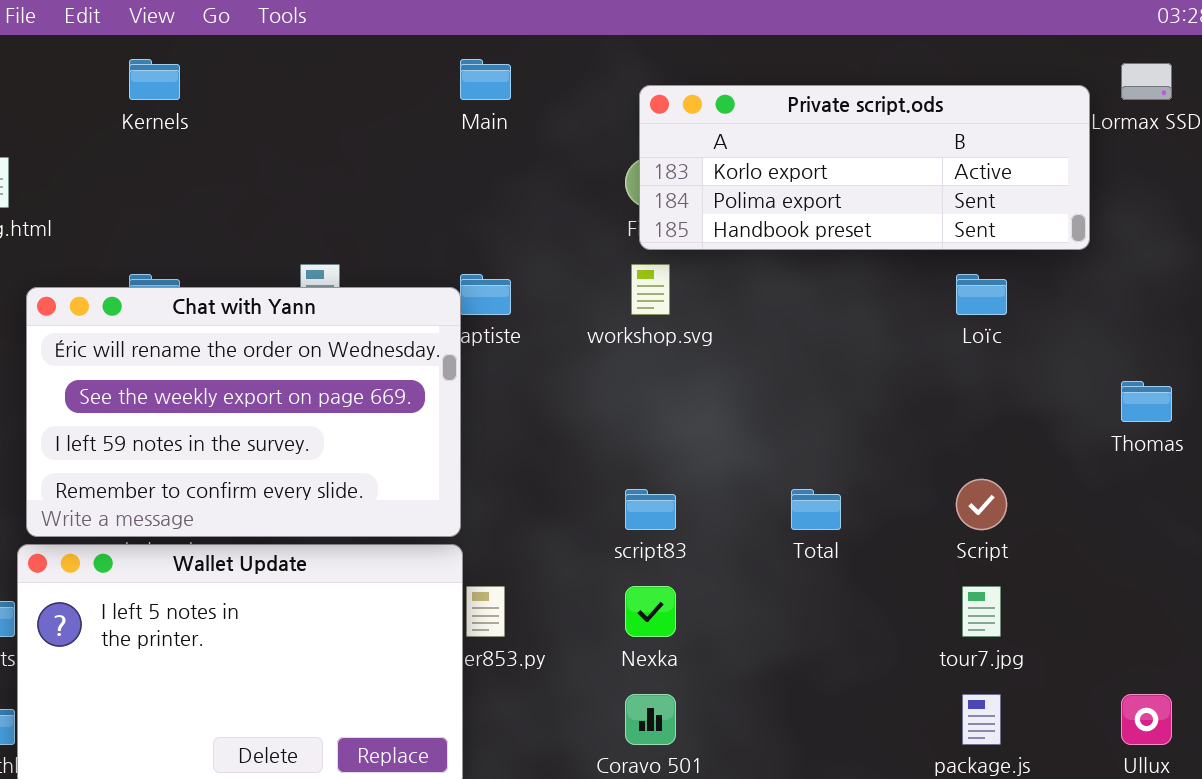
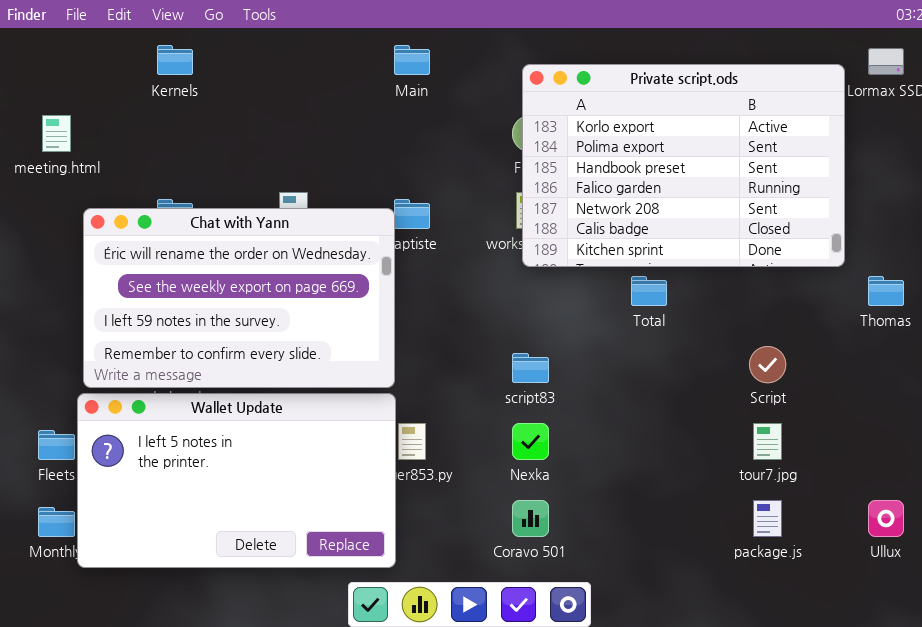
Private script.ods: [639,85,1090,250] -> [522,64,845,267], resized
Total: [791,489,841,530] -> [631,276,667,306], moved

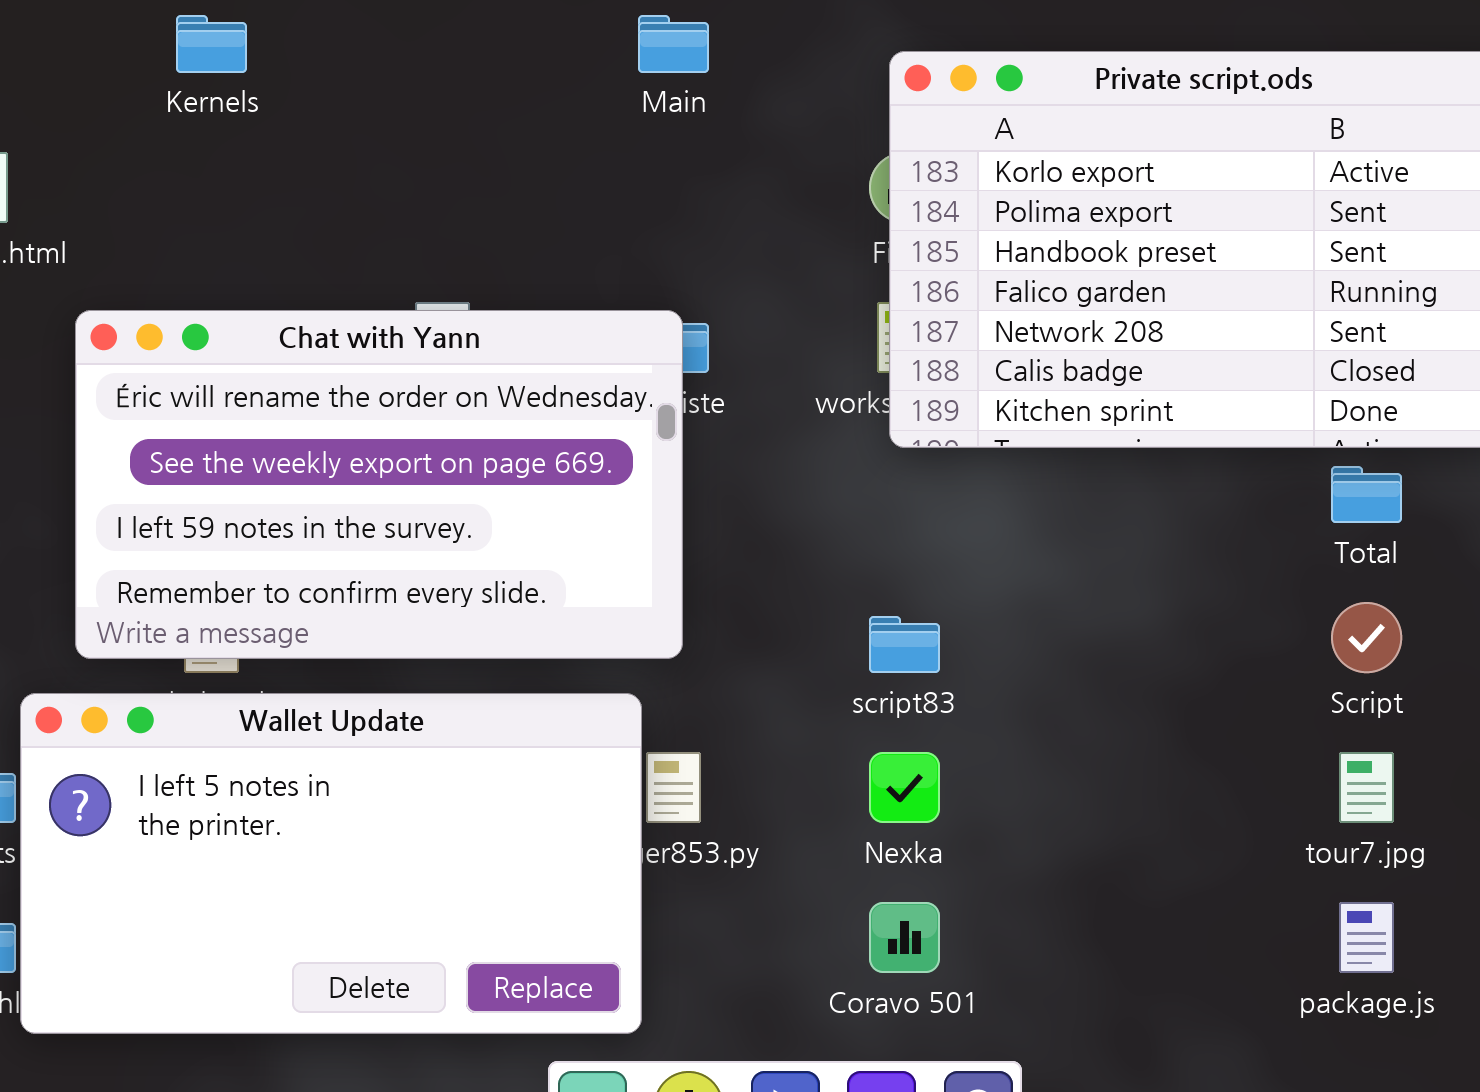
Chat with Yann: [83,208,395,388] -> [75,310,683,659], moved
Total: [631,276,667,306] -> [1331,466,1402,523], moved

